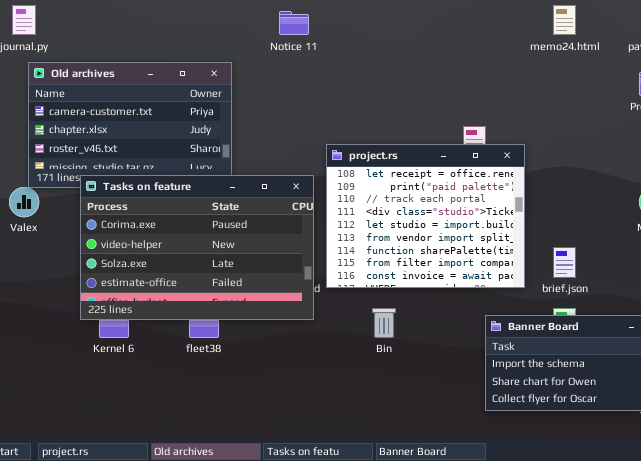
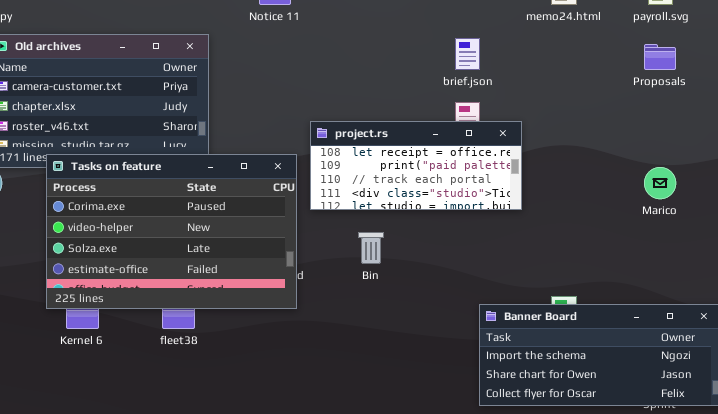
project.rs: [326,144,525,288] -> [310,121,522,210], resized
brief.json: [553,247,576,278] -> [455,38,480,70], moved
Bin: [372,308,396,338] -> [358,232,384,264], moved

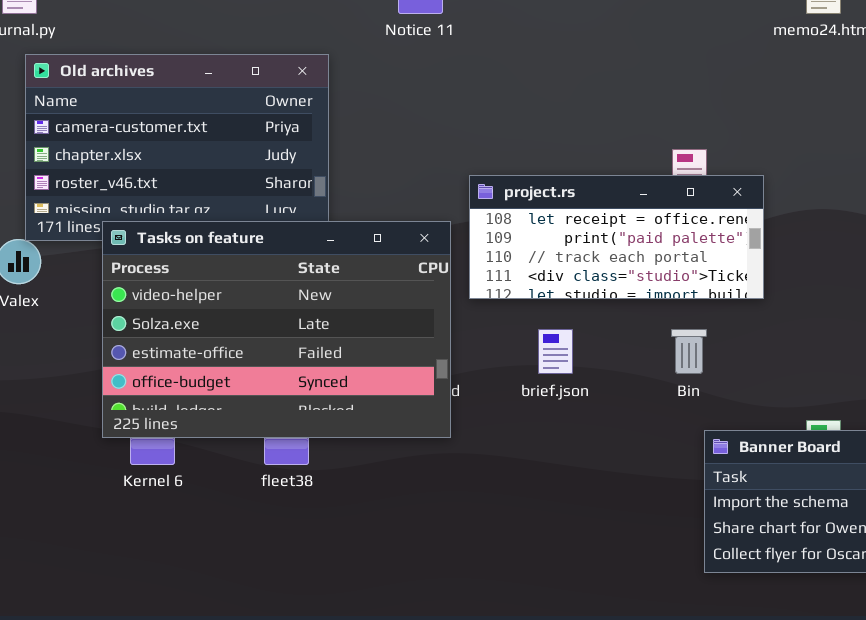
brief.json: [455,38,480,70] -> [538,329,573,374], moved
Tasks on feature: [46,154,297,309] -> [102,221,451,438], scrolled down 1 row
Bin: [358,232,384,264] -> [671,329,707,374], moved

